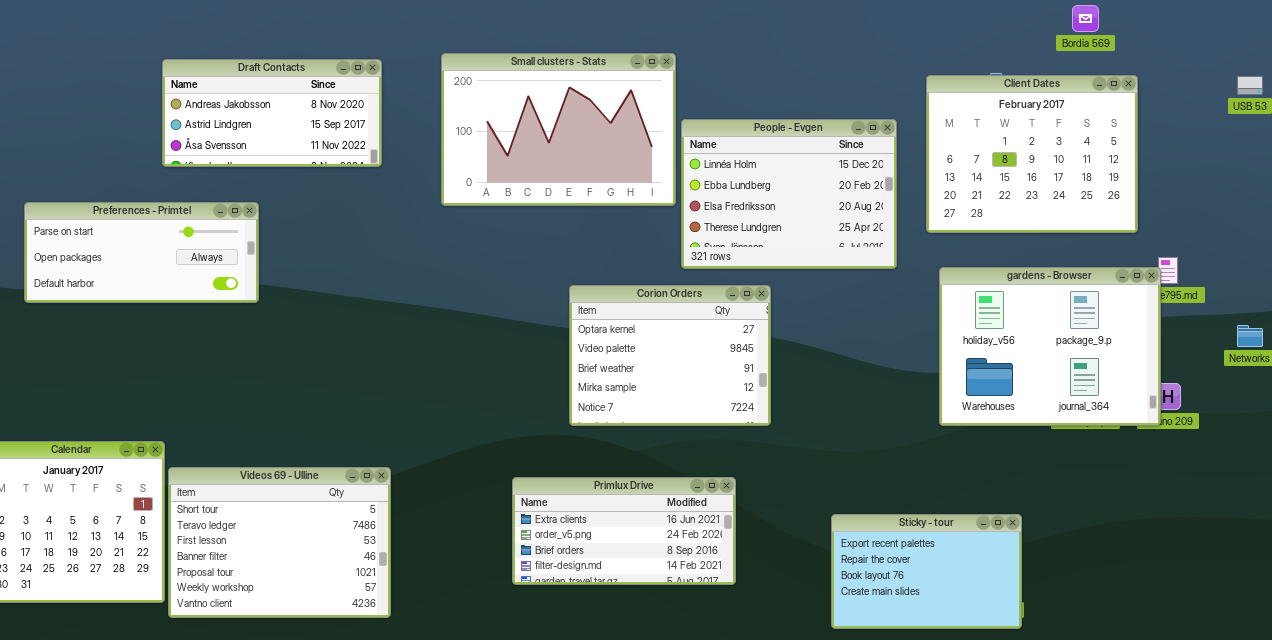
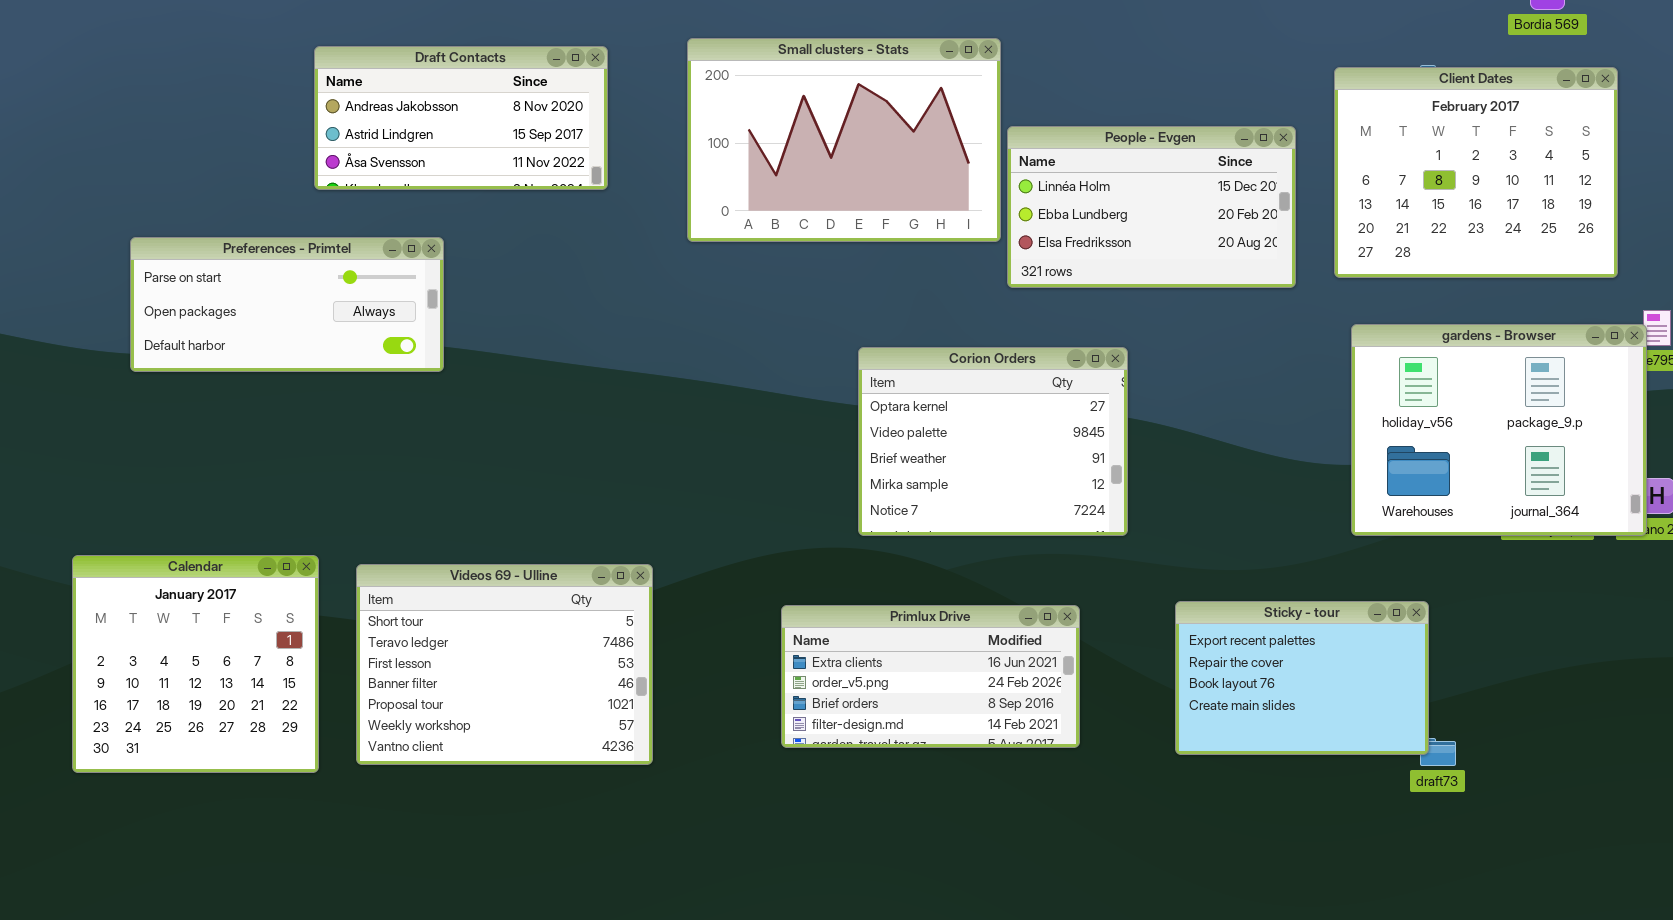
People - Evgen: [681,119,897,269] -> [1007,126,1296,288], resized
Videos 69 - Ulline: [168,467,391,618] -> [356,564,653,765], moved
Sticky - tour: [831,514,1022,629] -> [1175,601,1429,755], moved

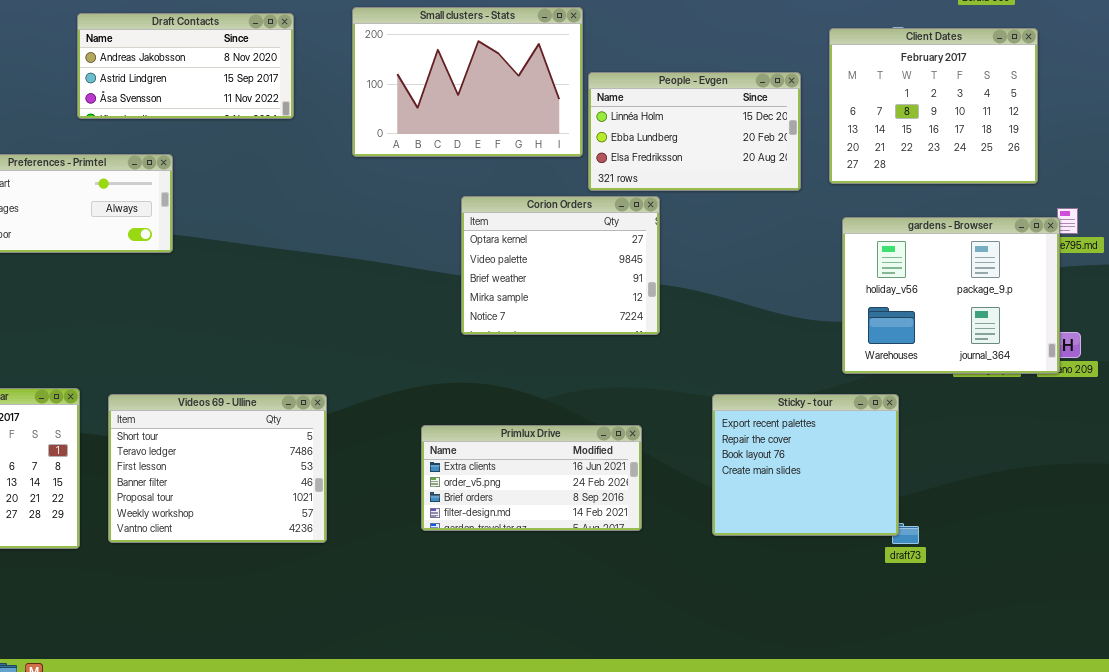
Corion Orders: [858,347,1128,536] -> [461,196,660,335], moved
Sticky - tour: [1175,601,1429,755] -> [712,394,899,536], resized

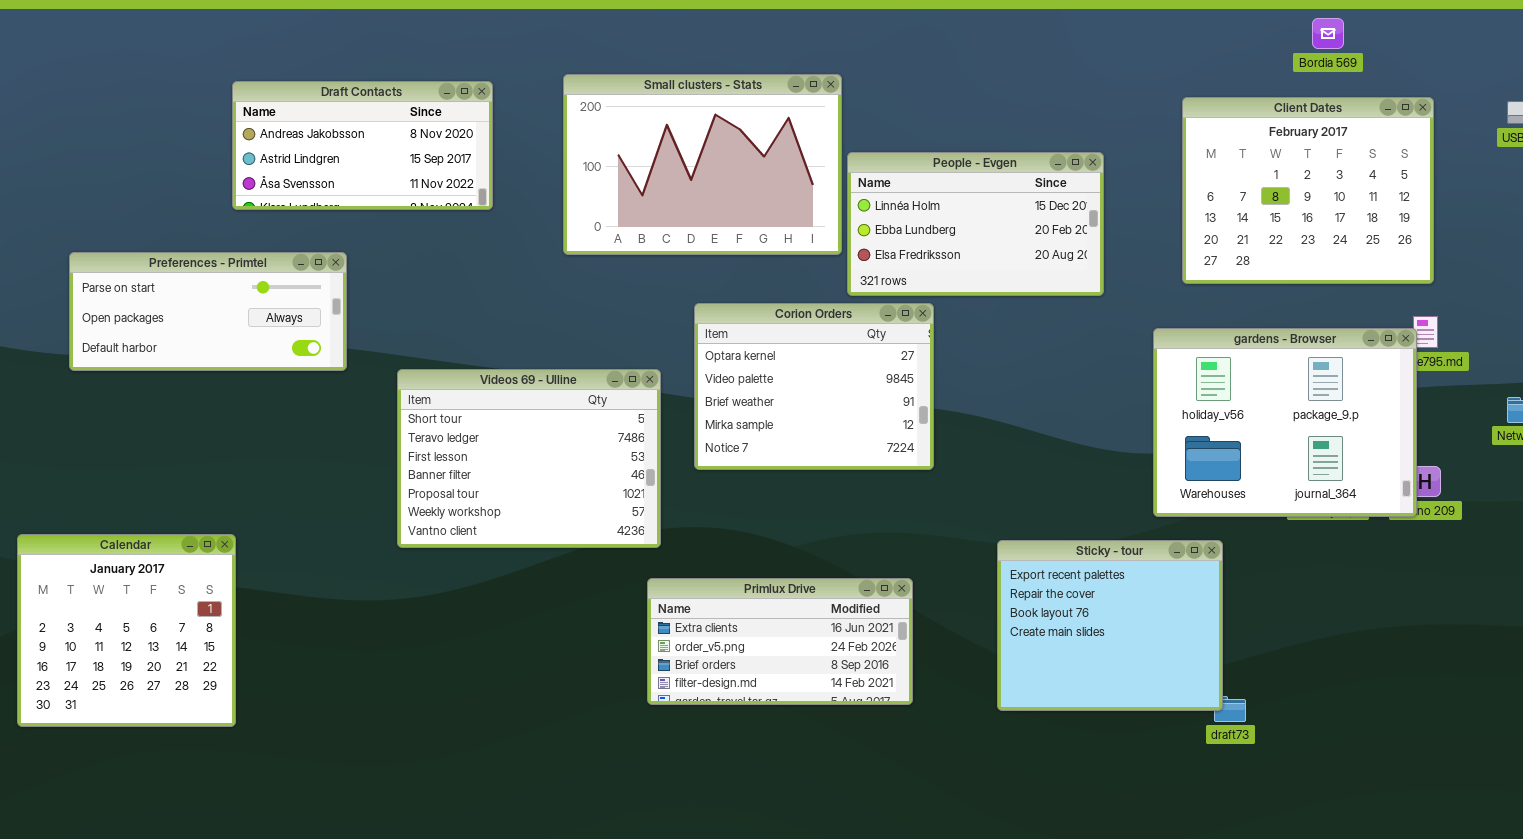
Client Dates: [829,28,1038,184] -> [1182,97,1434,284], moved
Videos 69 - Ulline: [108,394,327,543] -> [397,369,661,548], moved

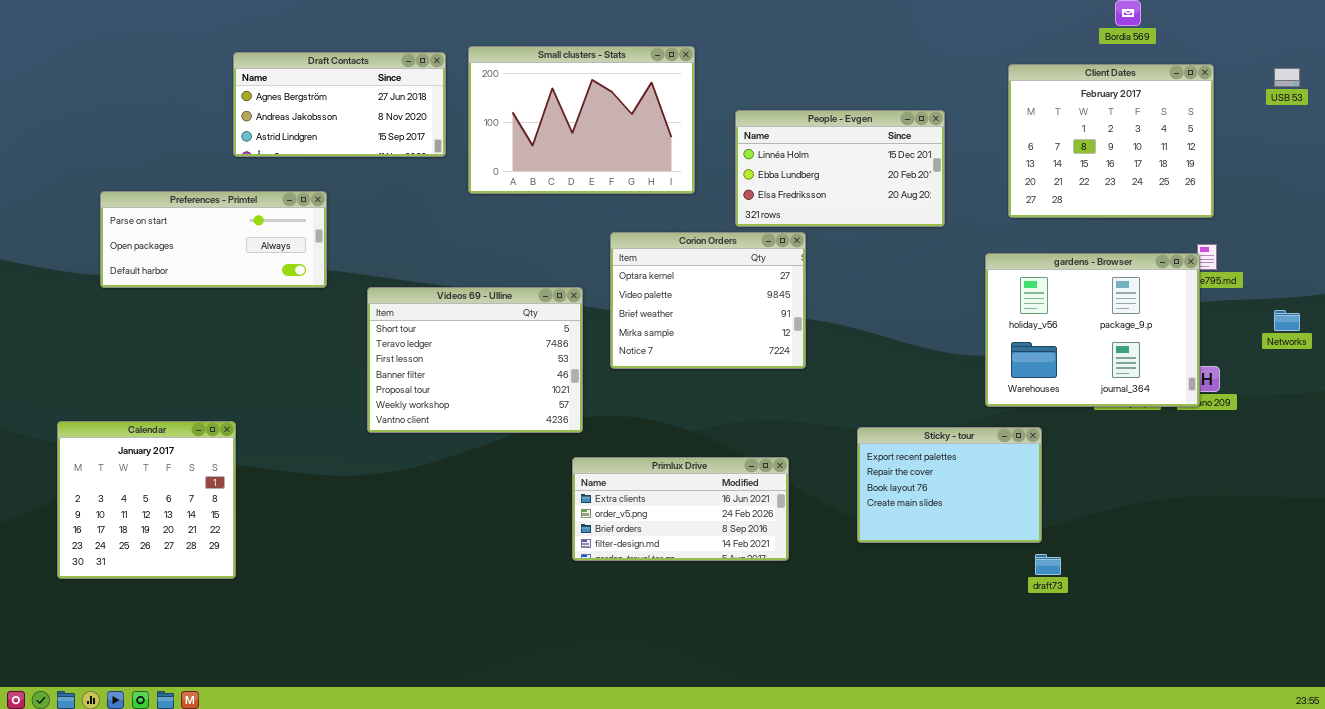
Small clusters - Stats: [563,74,842,255] -> [468,46,695,194], moved
Draft Contacts: [232,81,493,210] -> [233,52,446,157], scrolled up 1 row
Sticky - tour: [997,540,1223,711] -> [857,427,1042,543], resized

